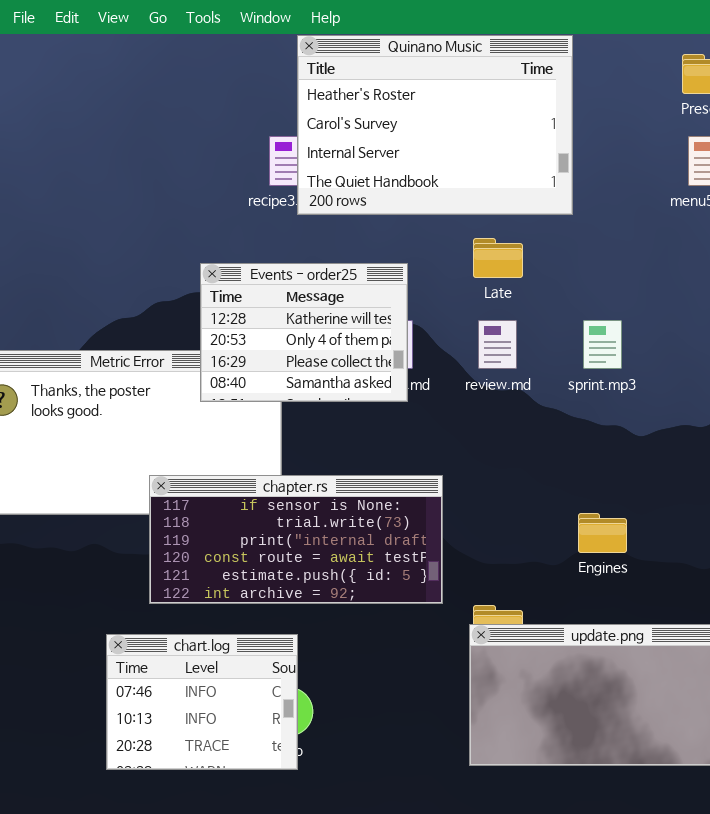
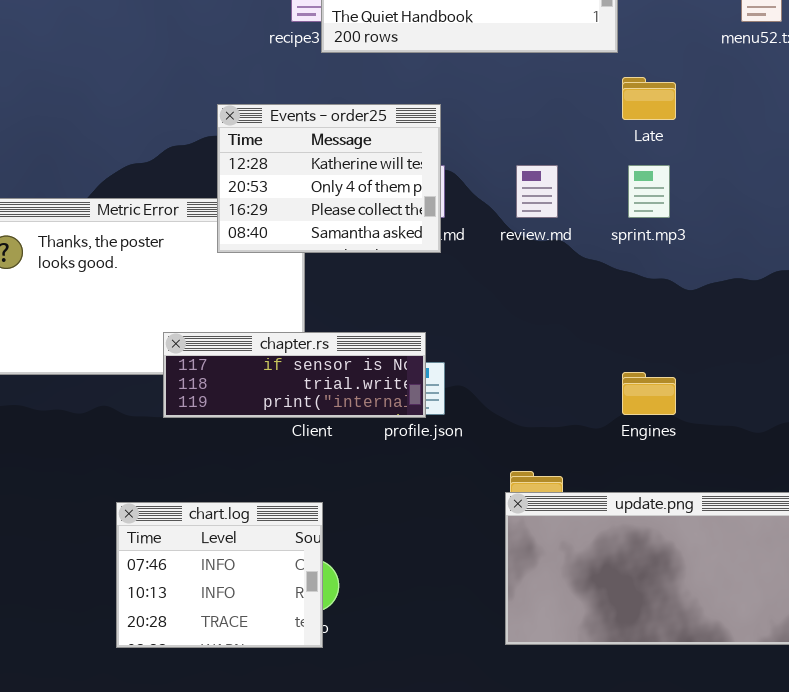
Late: [473,238,523,278] -> [622,77,676,120], moved
chapter.rs: [149,475,443,604] -> [163,332,426,418], resized

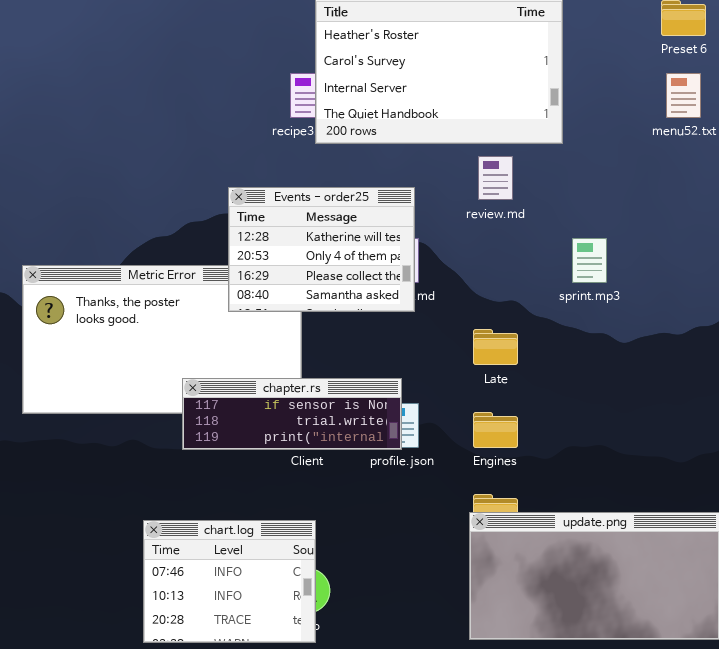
Late: [622,77,676,120] -> [473,329,518,365], moved
review.md: [516,165,558,218] -> [478,156,513,200], moved
Engines: [622,372,676,415] -> [473,412,518,448], moved

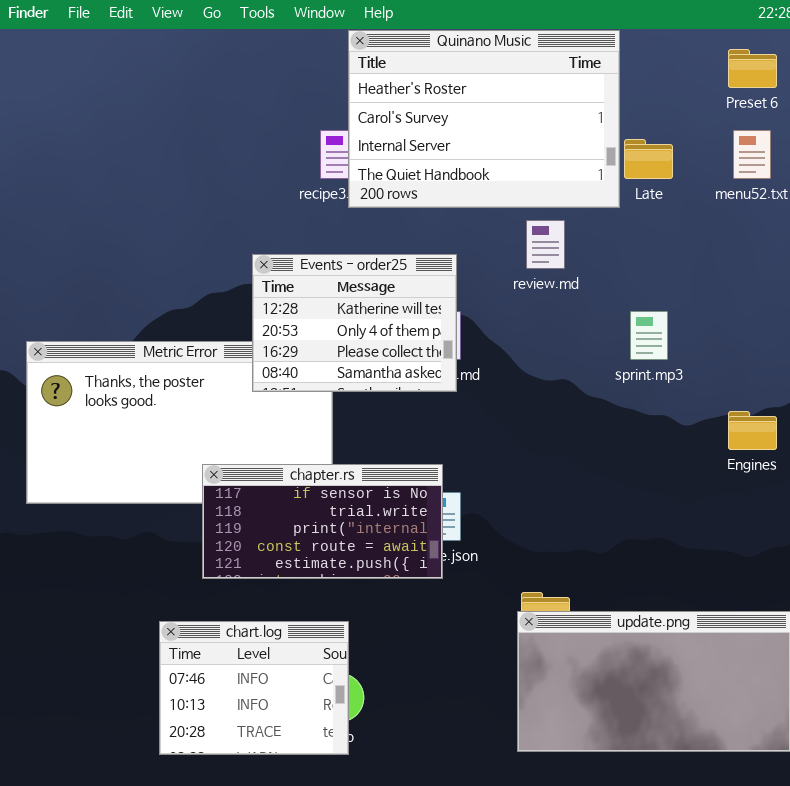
Late: [473,329,518,365] -> [624,139,673,179], moved
chapter.rs: [182,378,402,450] -> [202,464,443,579], resized
Engines: [473,412,518,448] -> [728,411,777,450], moved

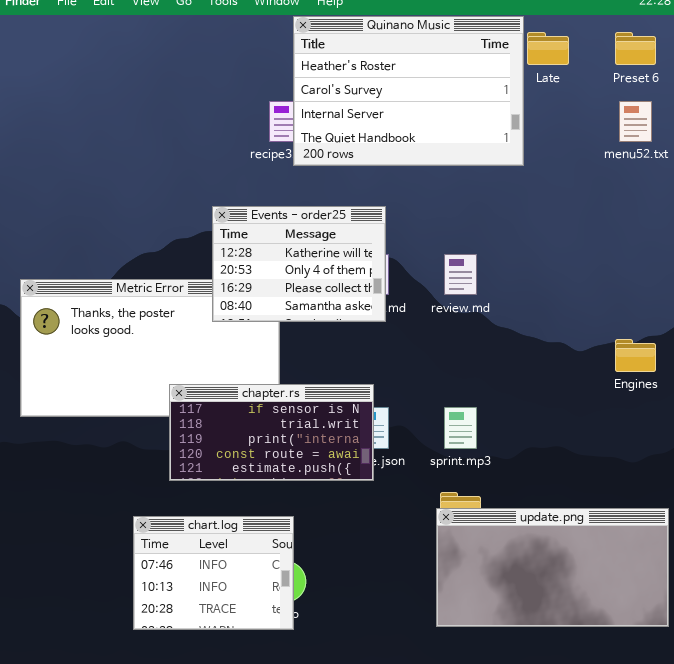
Late: [624,139,673,179] -> [527,32,569,65], moved
review.md: [526,220,565,269] -> [444,254,477,295], moved
sprint.mp3: [630,311,668,360] -> [444,407,477,449], moved

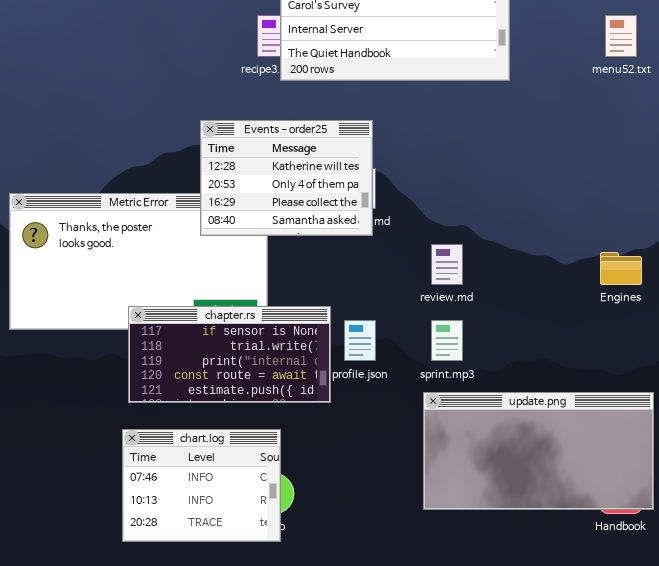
review.md: [444,254,477,295] -> [431,244,463,285], moved
chapter.rs: [169,384,374,481] -> [128,306,331,403], moved
update.png: [436,508,669,627] -> [423,392,654,510], moved

